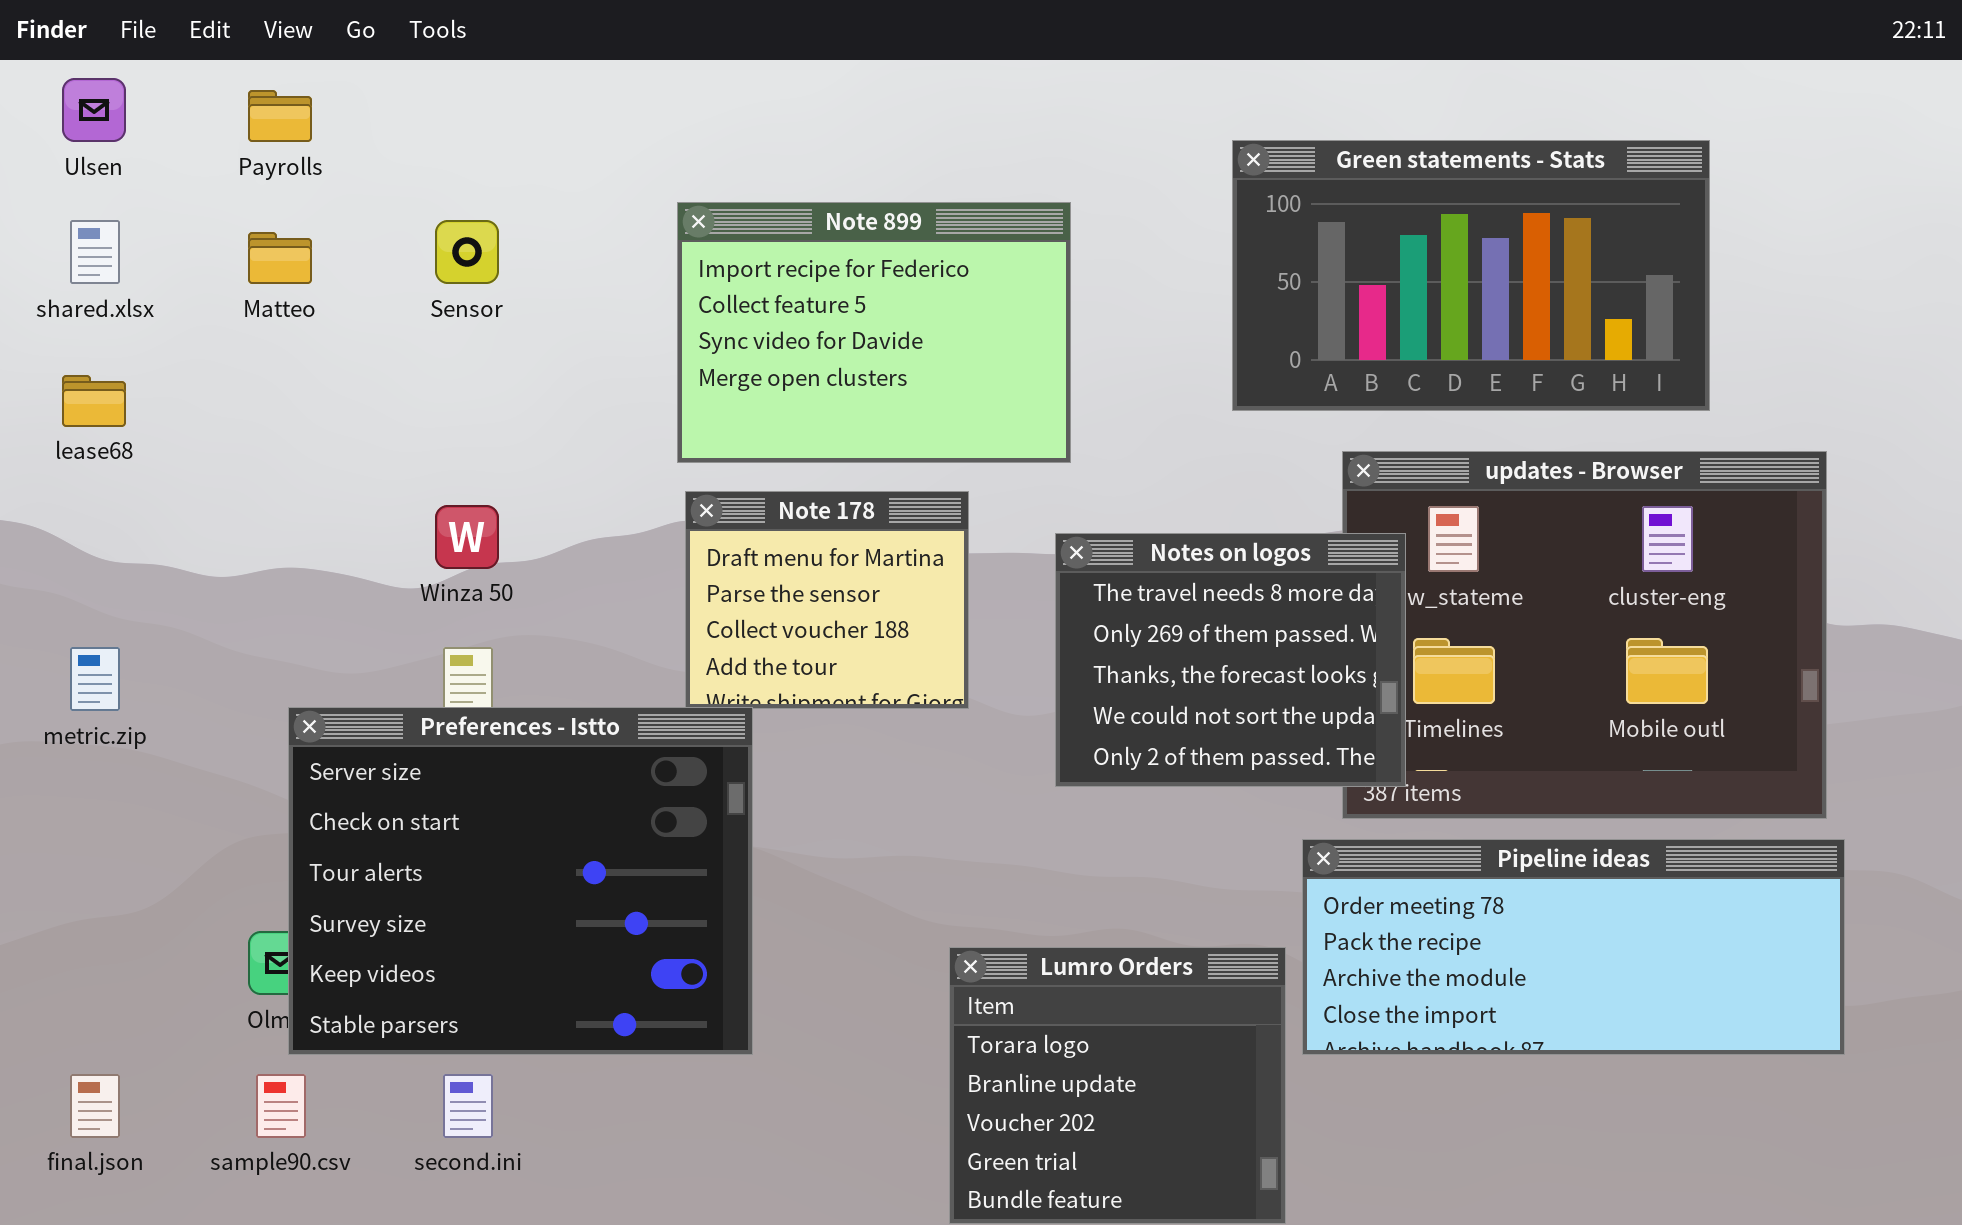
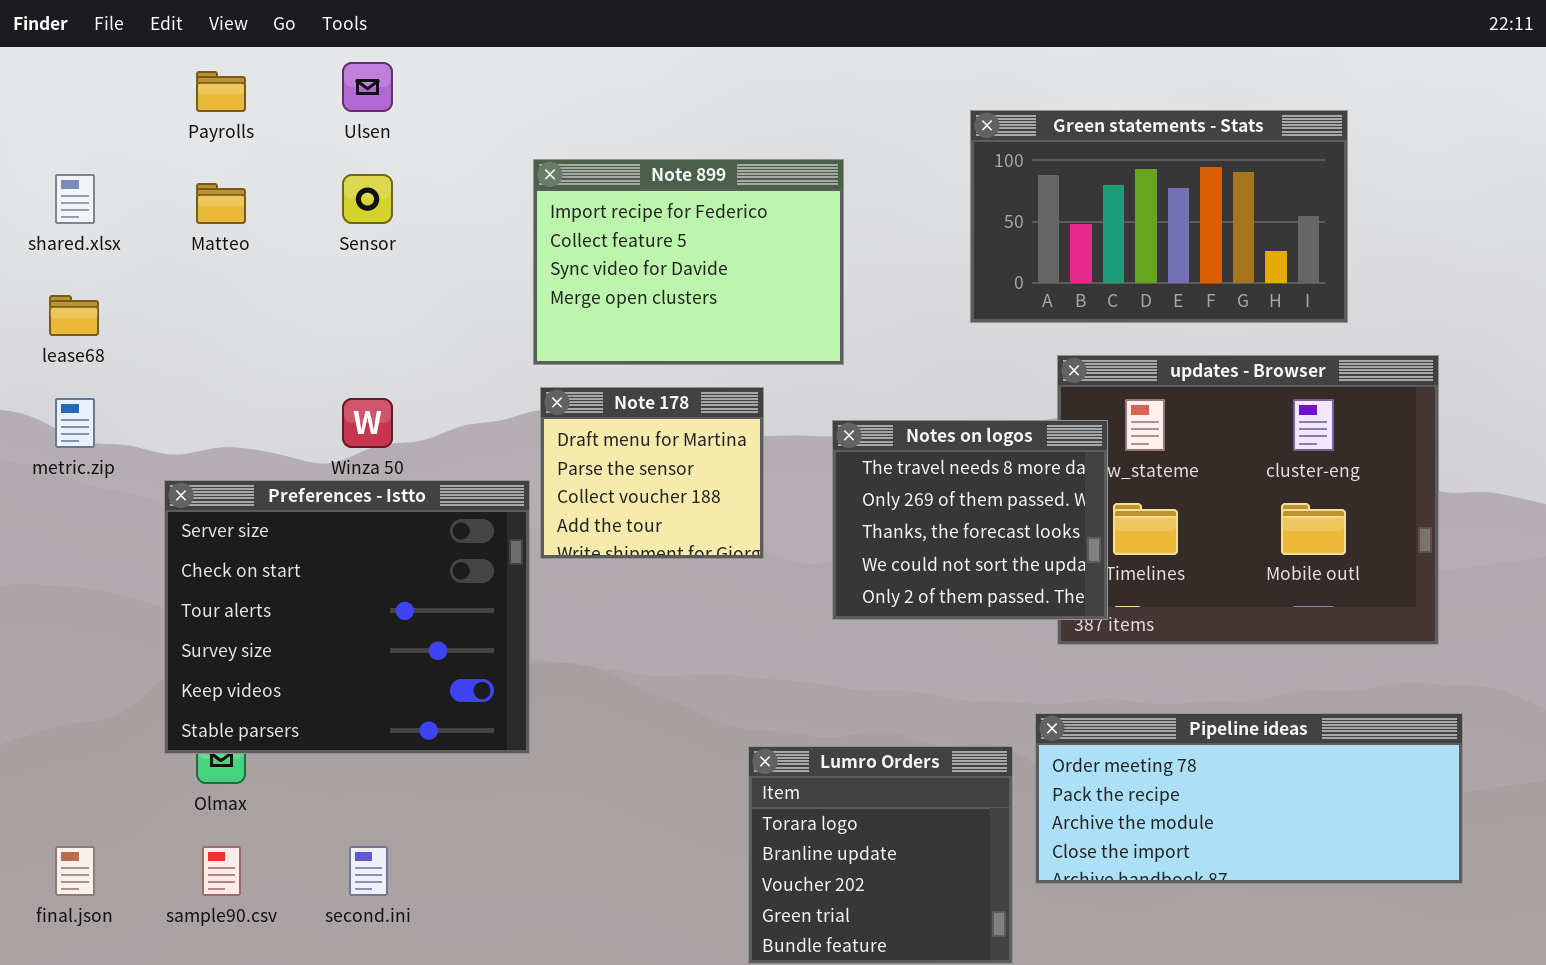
Ulsen: [62,78,126,142] -> [342,62,393,112], moved
metric.zip: [70,647,120,711] -> [55,398,95,448], moved
Preferences - Istto: [288,707,753,1055] -> [164,480,530,754], moved
Pipeline ideas: [1302,839,1845,1055] -> [1035,713,1463,884], moved

